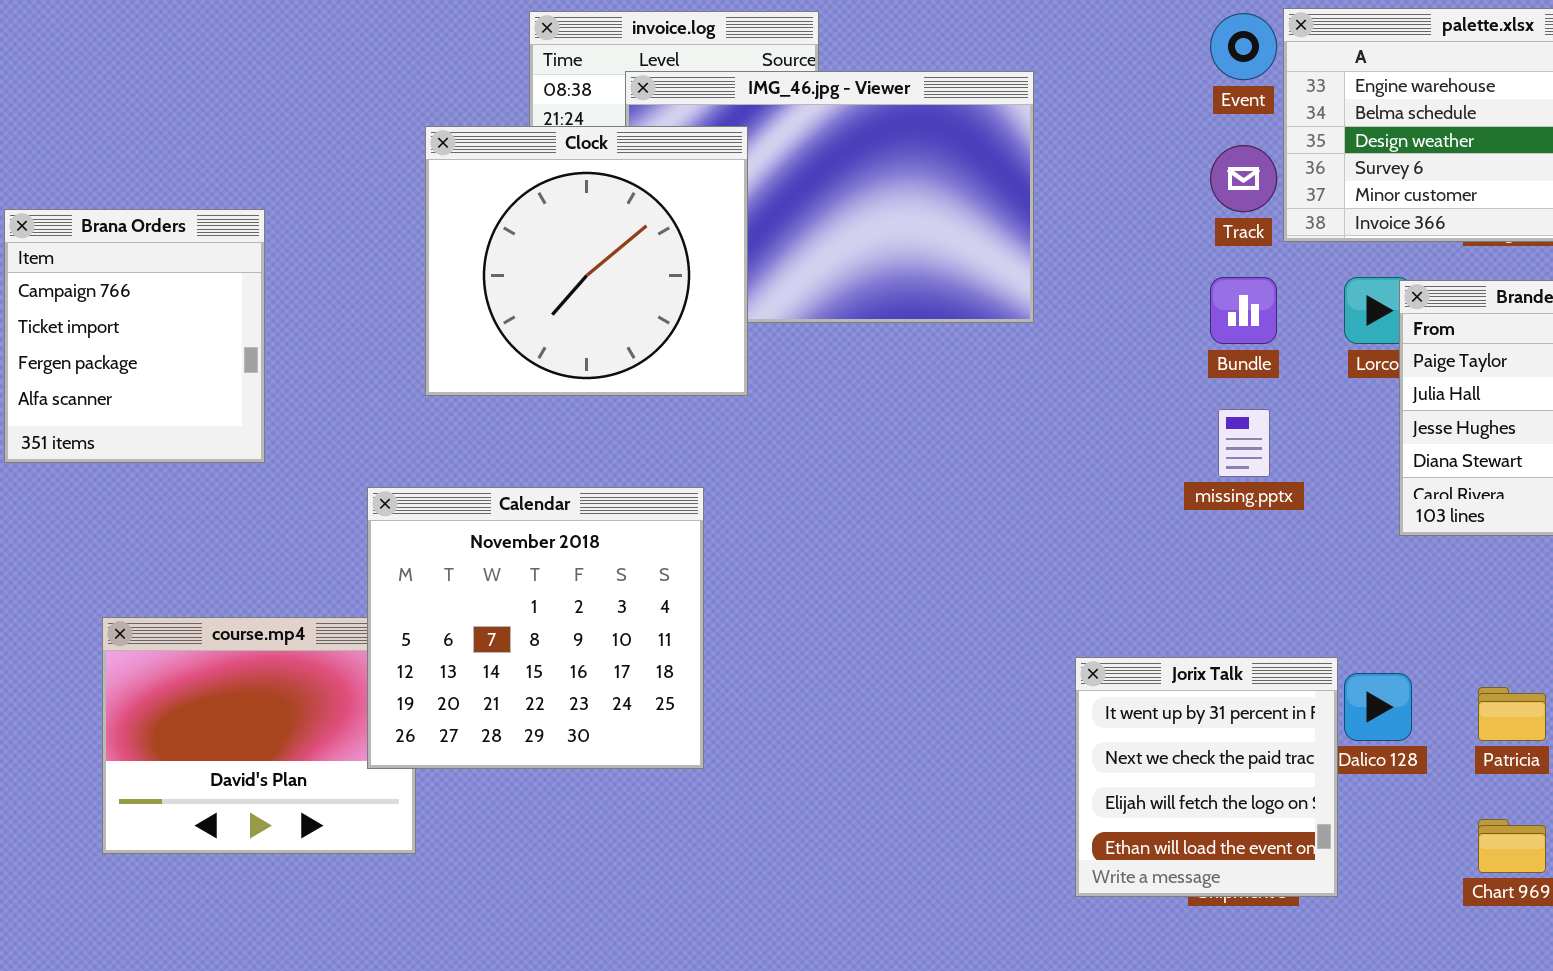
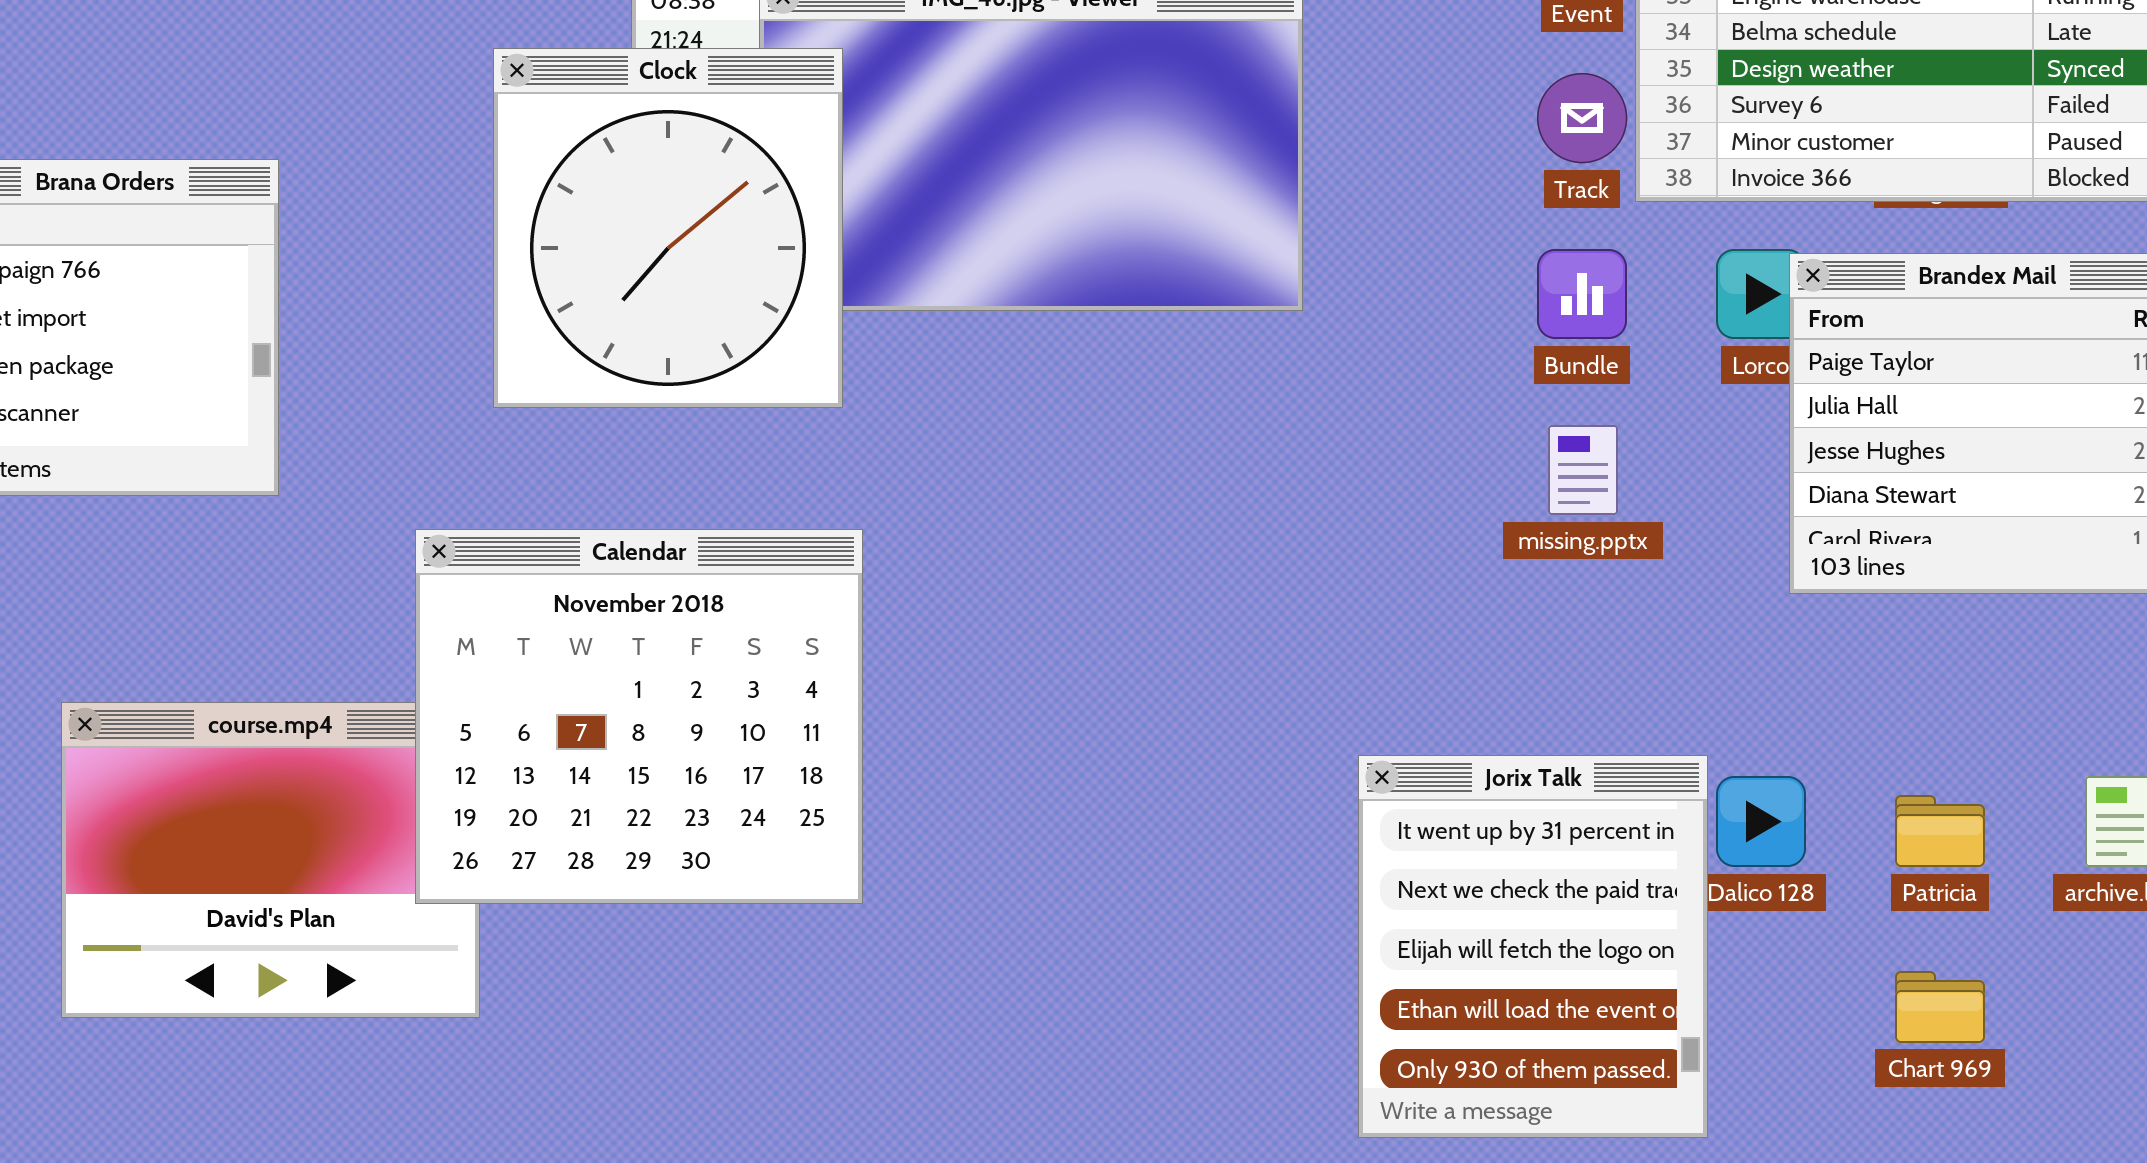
Clock: [425,126,748,396] -> [493,48,843,408], resized
Jorix Talk: [1075,657,1338,897] -> [1358,755,1708,1138], resized

